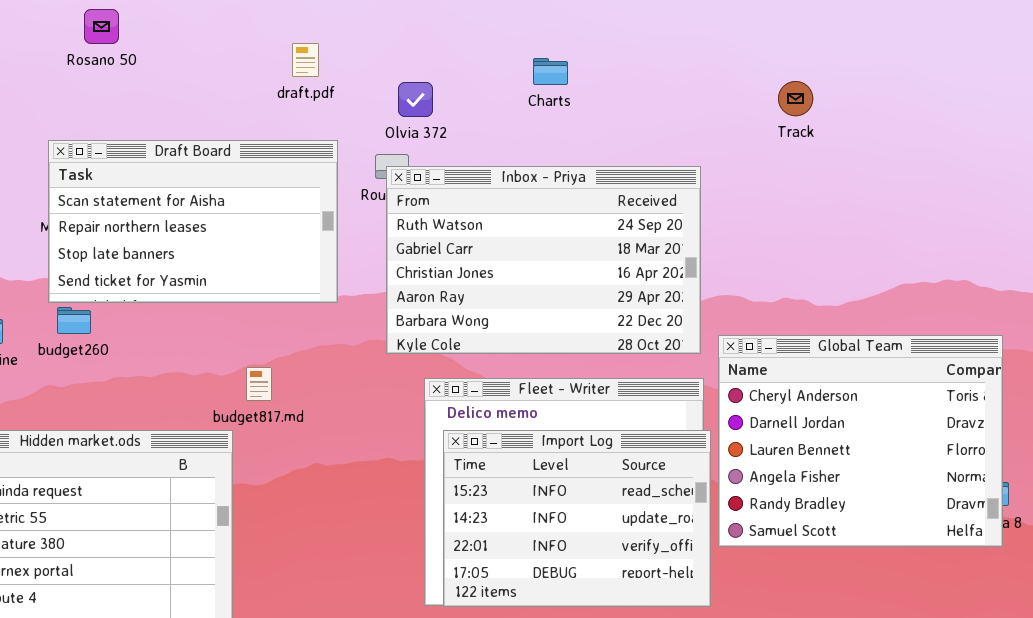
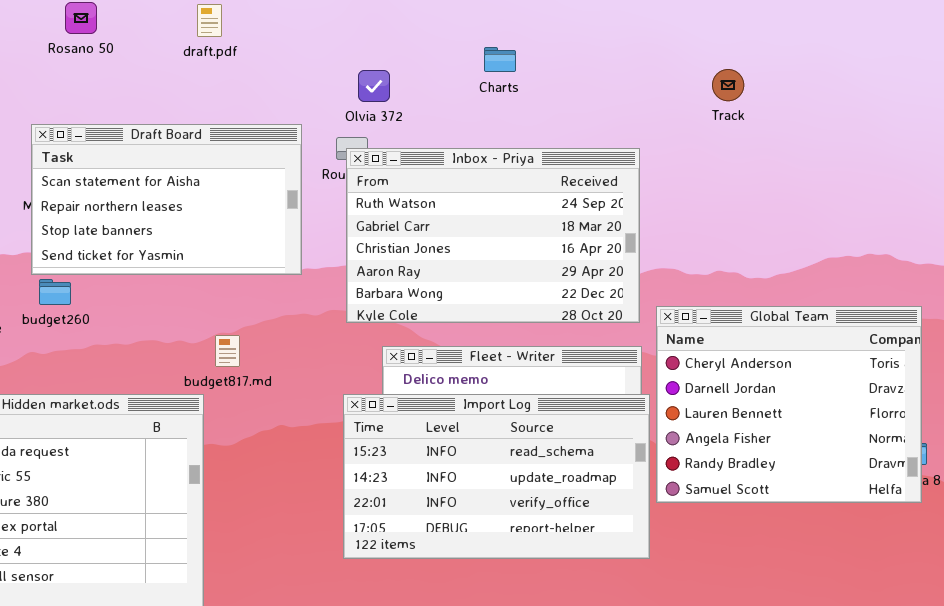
draft.pdf: [292,43,319,77] -> [197,4,222,37], moved
Import Log: [443,430,711,607] -> [343,394,650,559], resized

